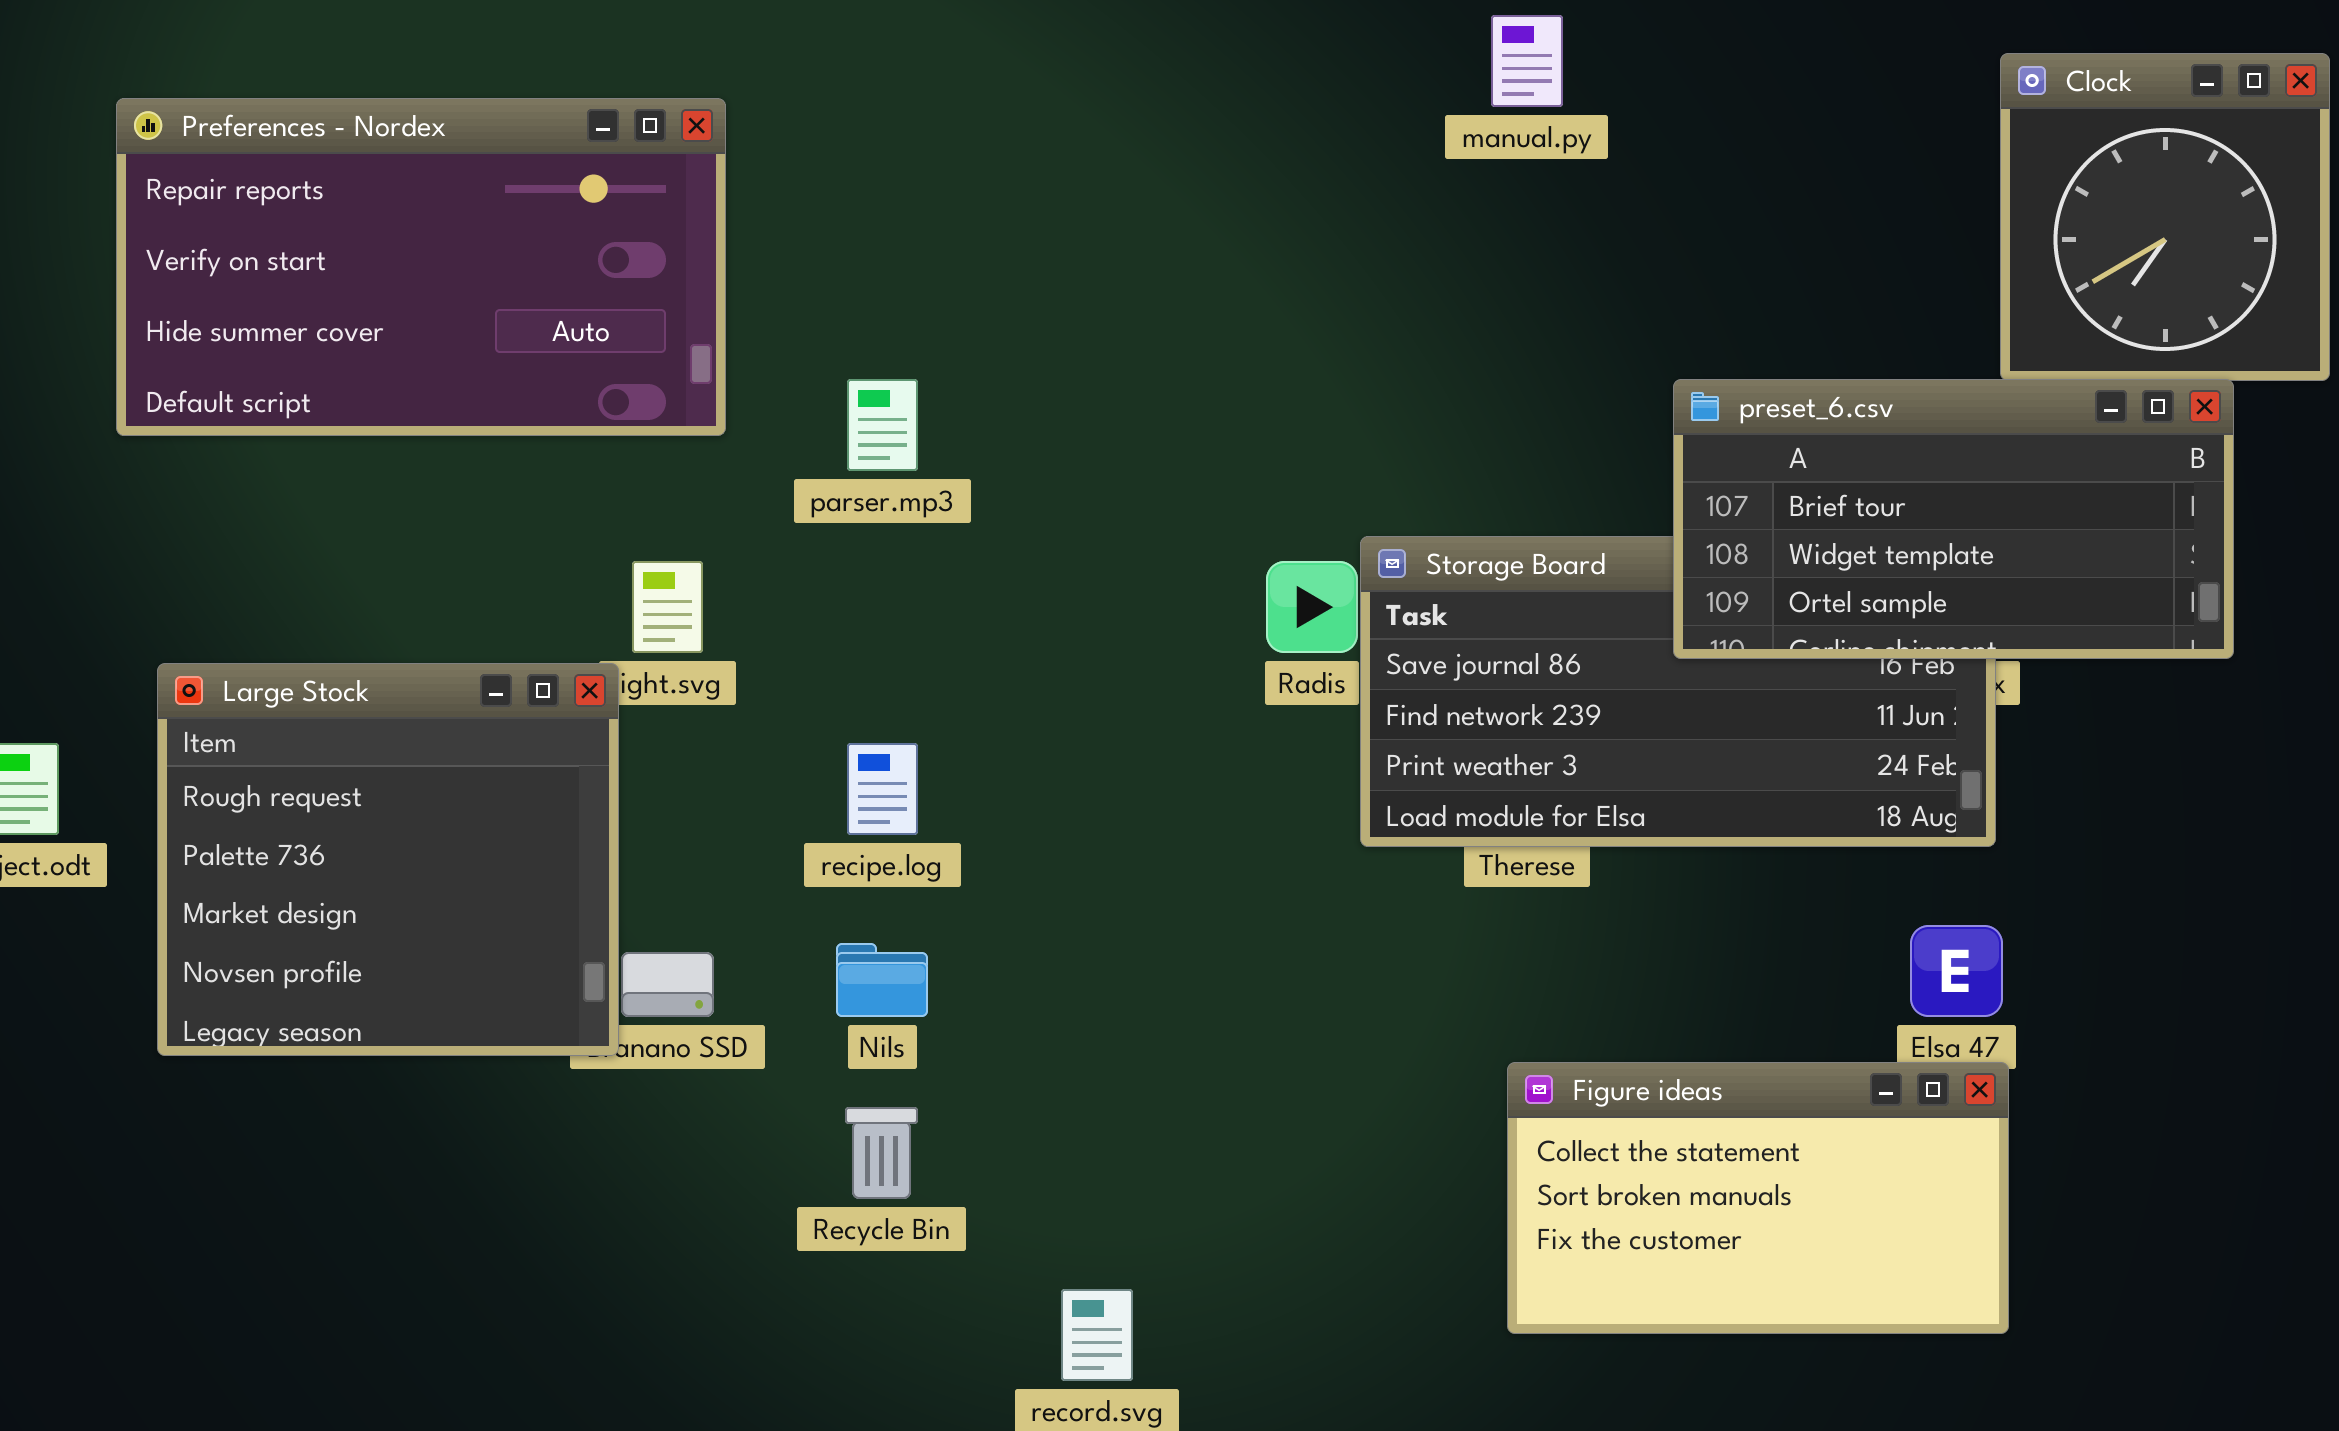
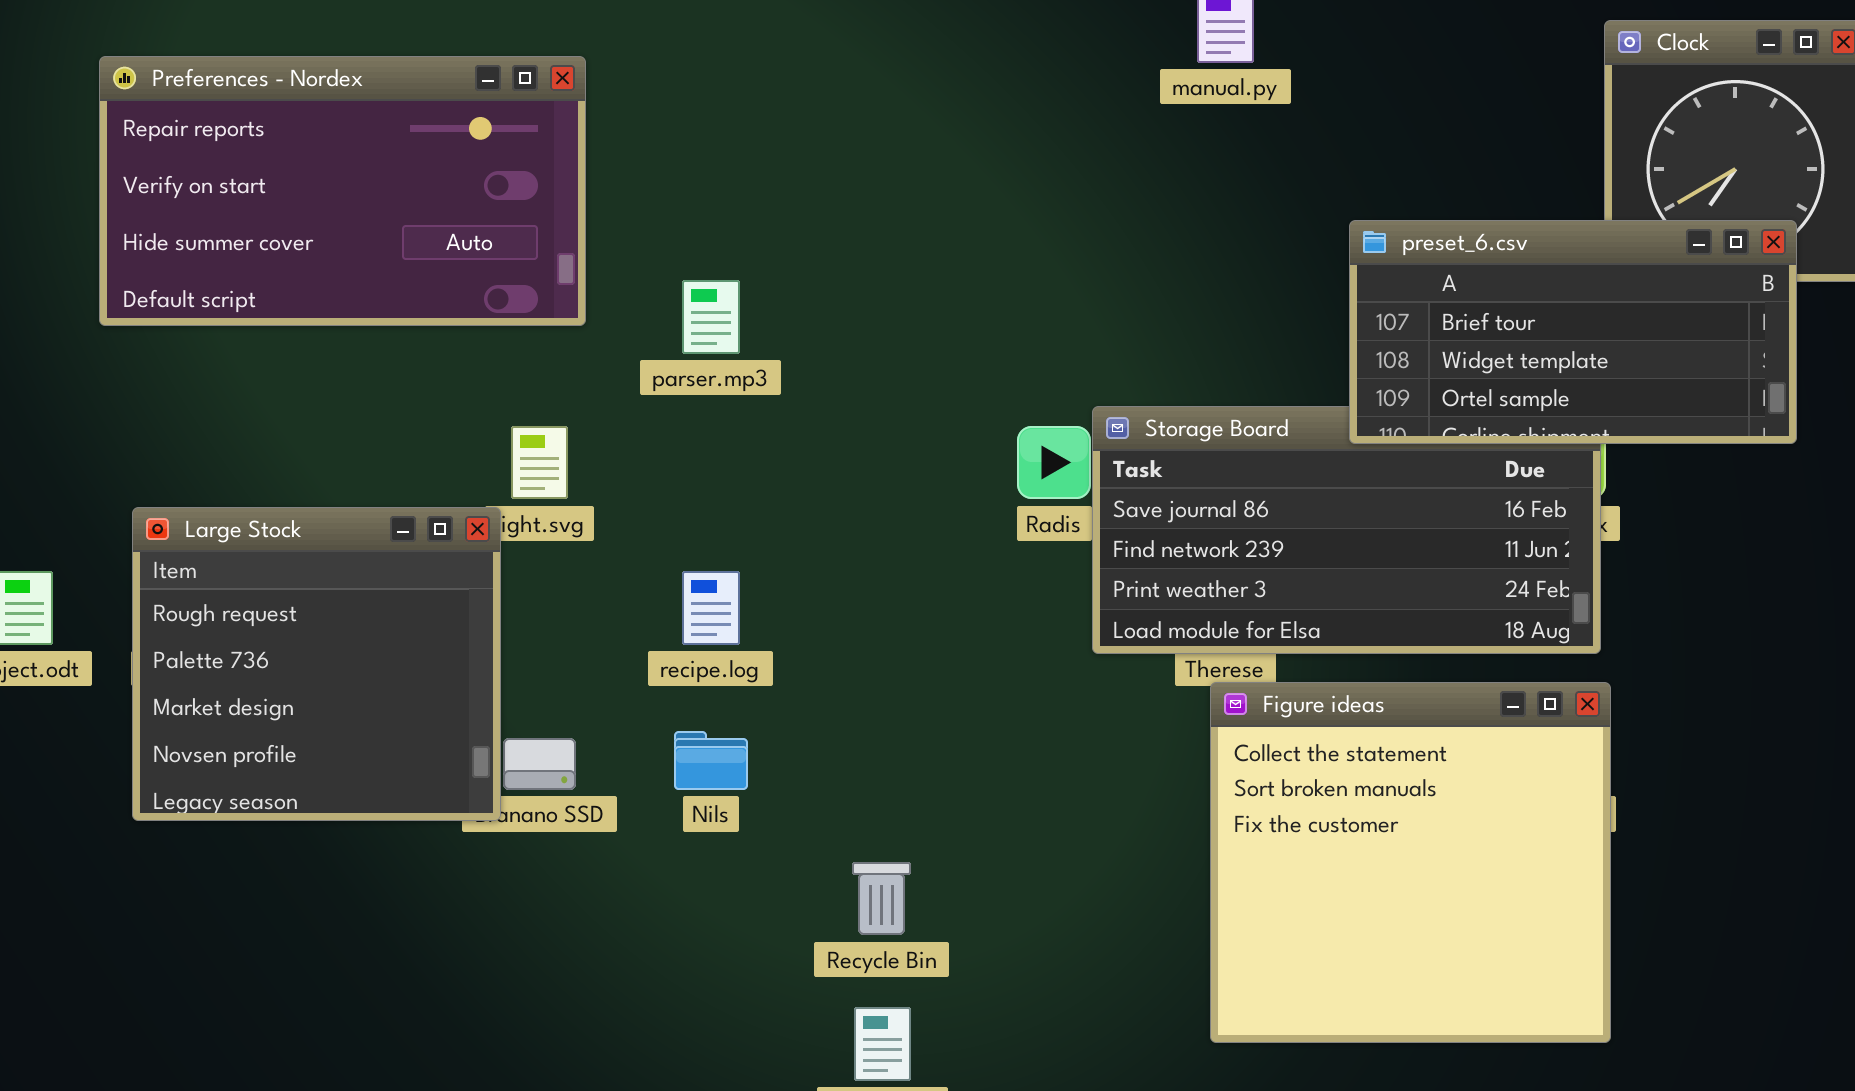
preset_6.csv: [1673,379,2234,659] -> [1349,220,1797,444], moved
Figure ideas: [1507,1062,2009,1334] -> [1210,682,1611,1043], resized
Recycle Bin: [845,1107,918,1199] -> [852,862,911,935], moved

